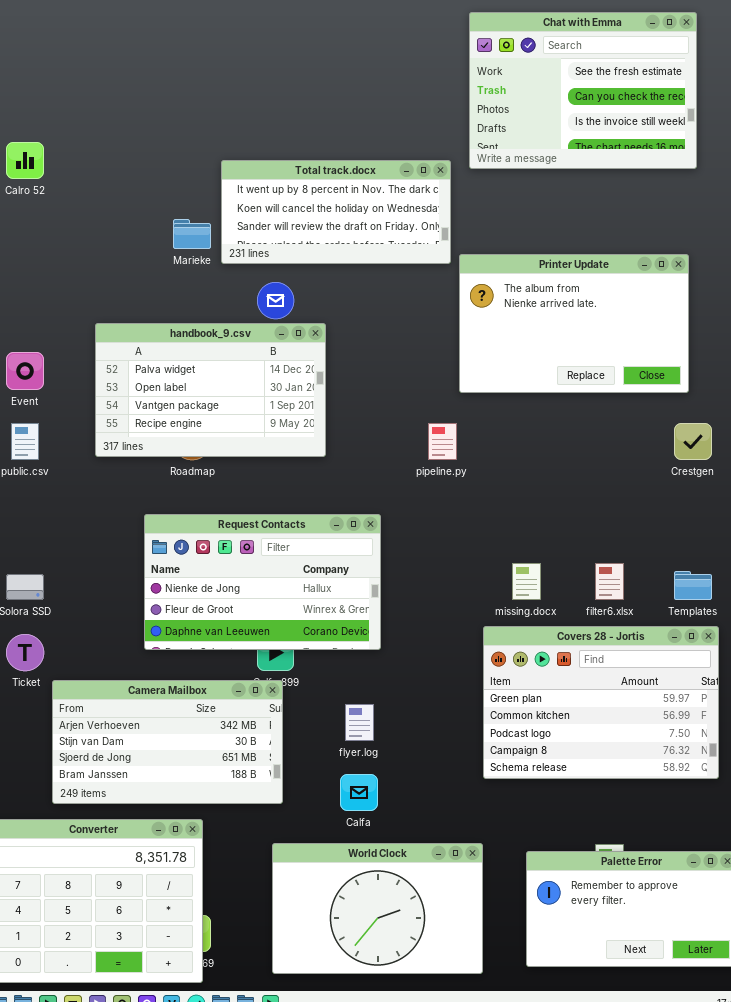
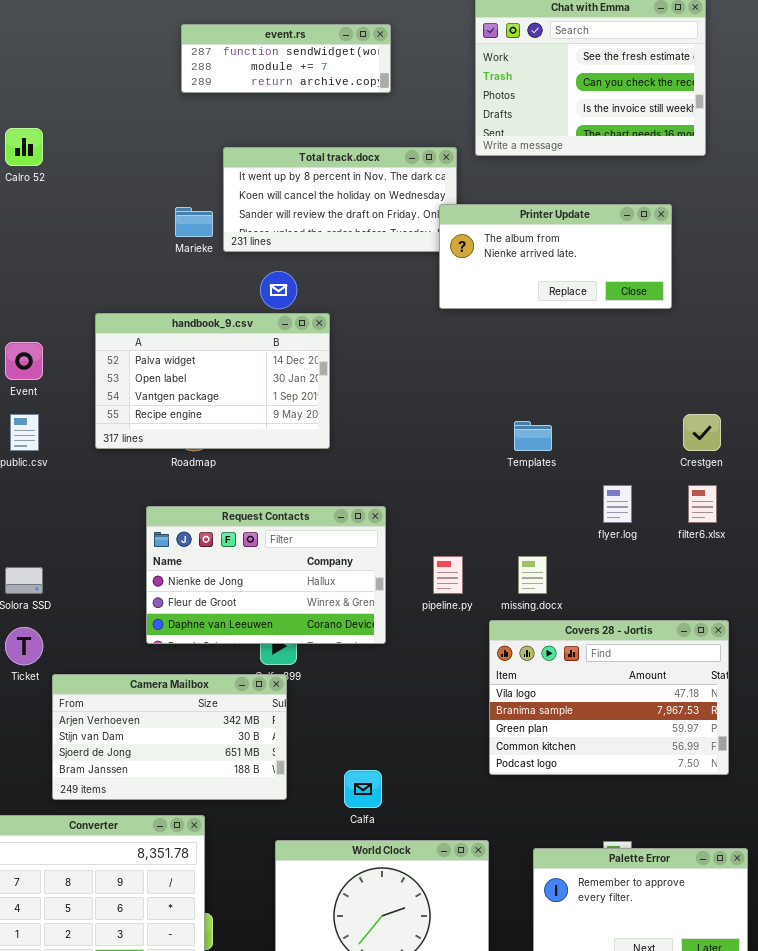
event.rs: none -> [181,24,391,93], opened
Printer Update: [459,254,689,393] -> [439,204,672,309], moved, resized
pipeline.py: [428,423,457,460] -> [433,556,463,594], moved
filter6.xlsx: [595,563,624,600] -> [688,485,717,523], moved
Templates: [674,571,712,600] -> [514,421,552,451], moved
Covers 28 - Jortis: [483,626,719,779] -> [489,620,729,775], scrolled up 2 rows
flyer.log: [345,704,374,741] -> [603,485,632,523], moved

